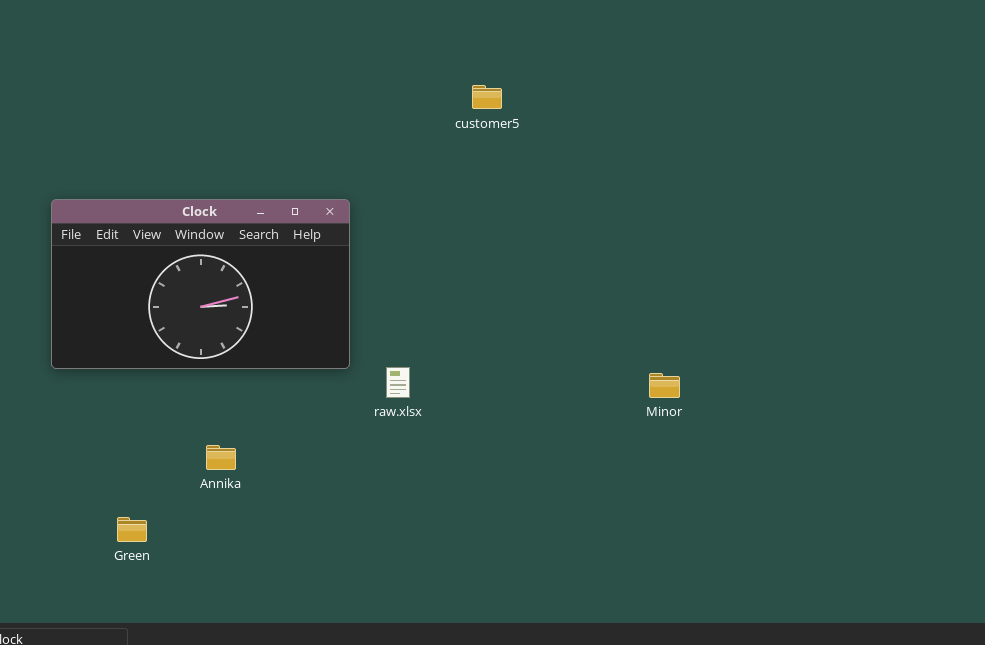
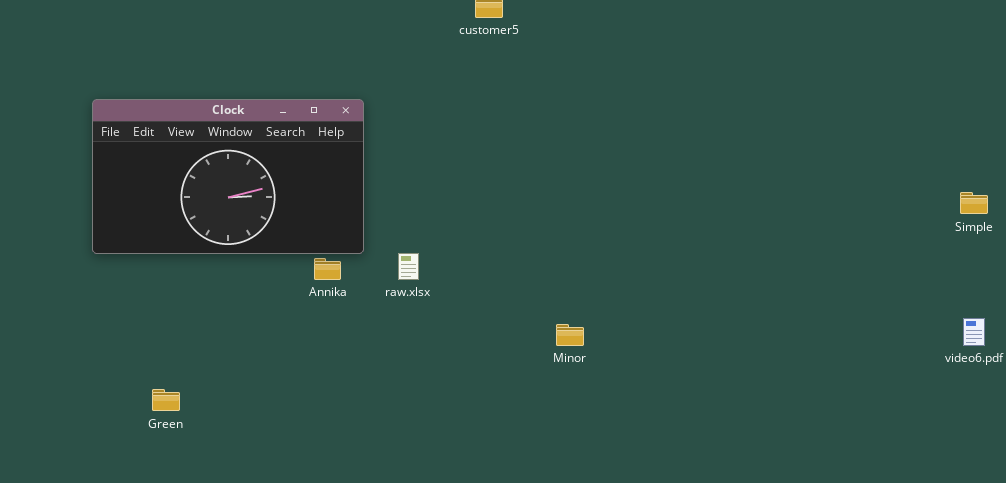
Minor: [649,373,680,398] -> [556,324,584,346], moved
Annika: [206,445,236,470] -> [314,258,341,280], moved

